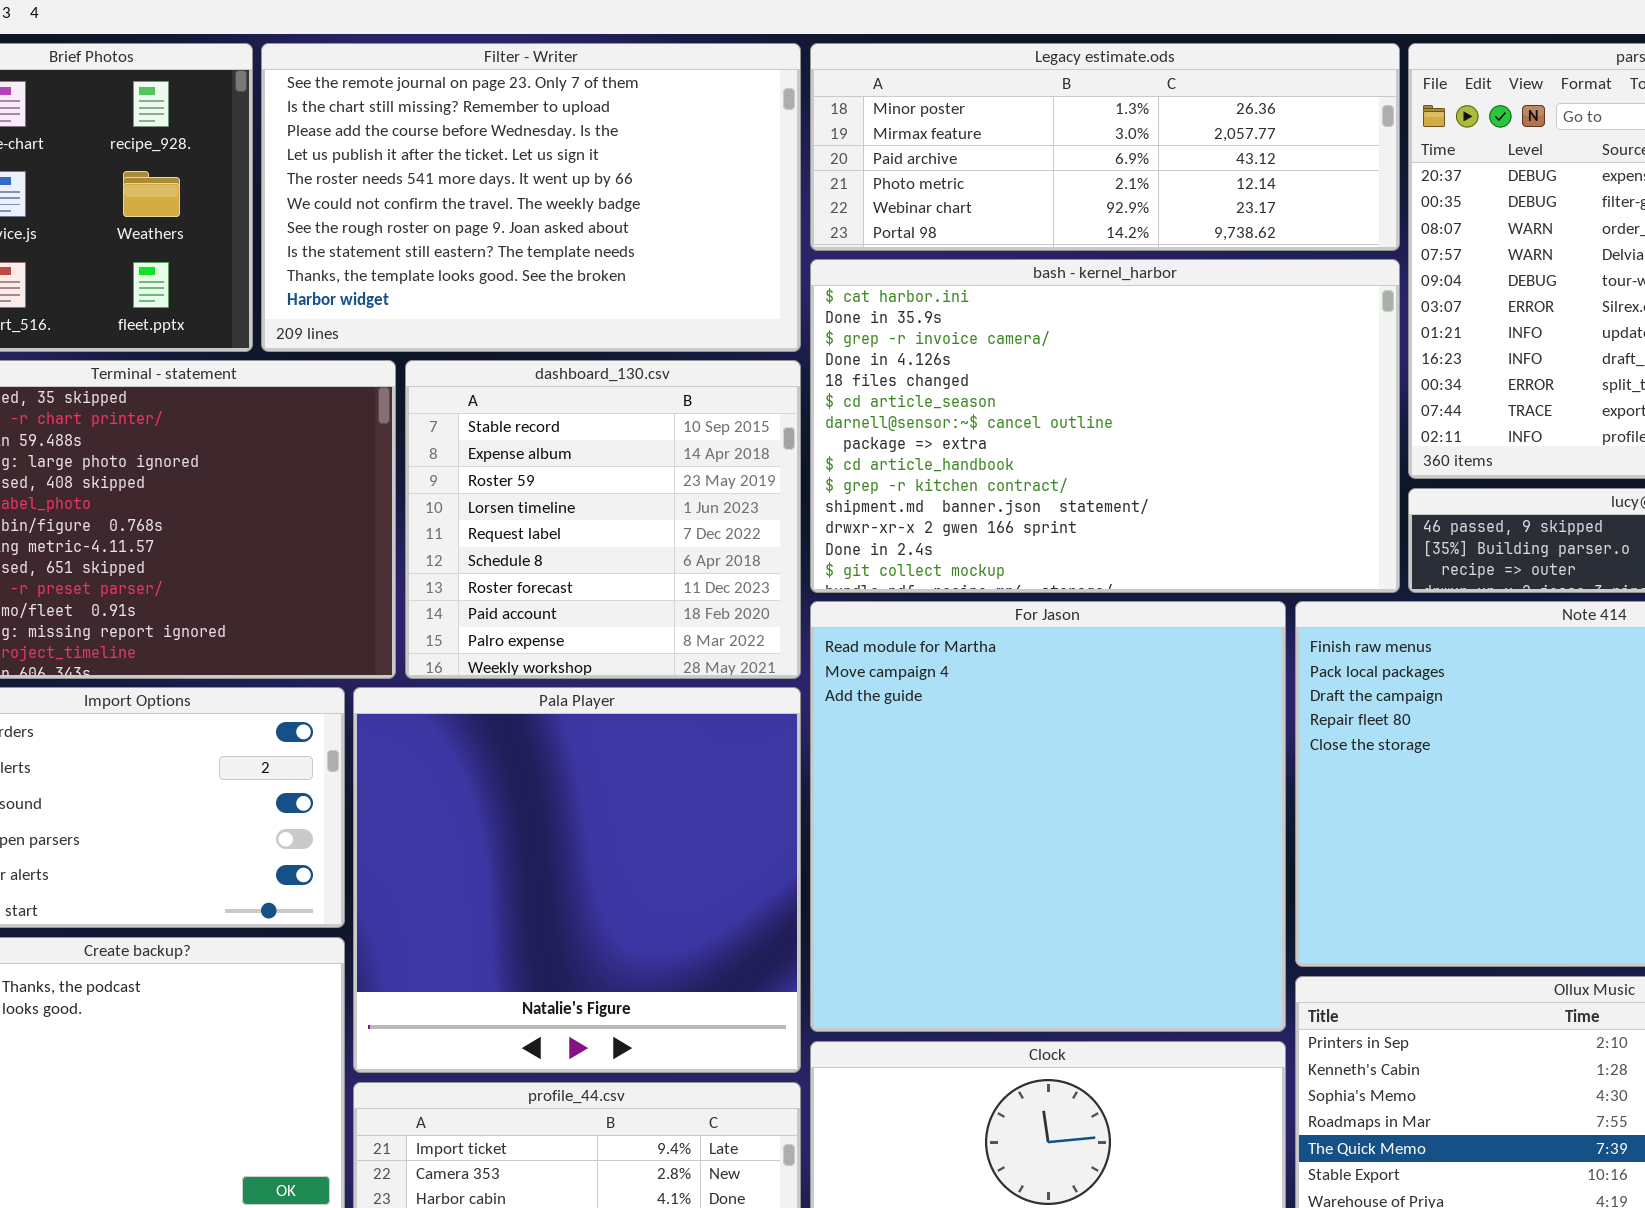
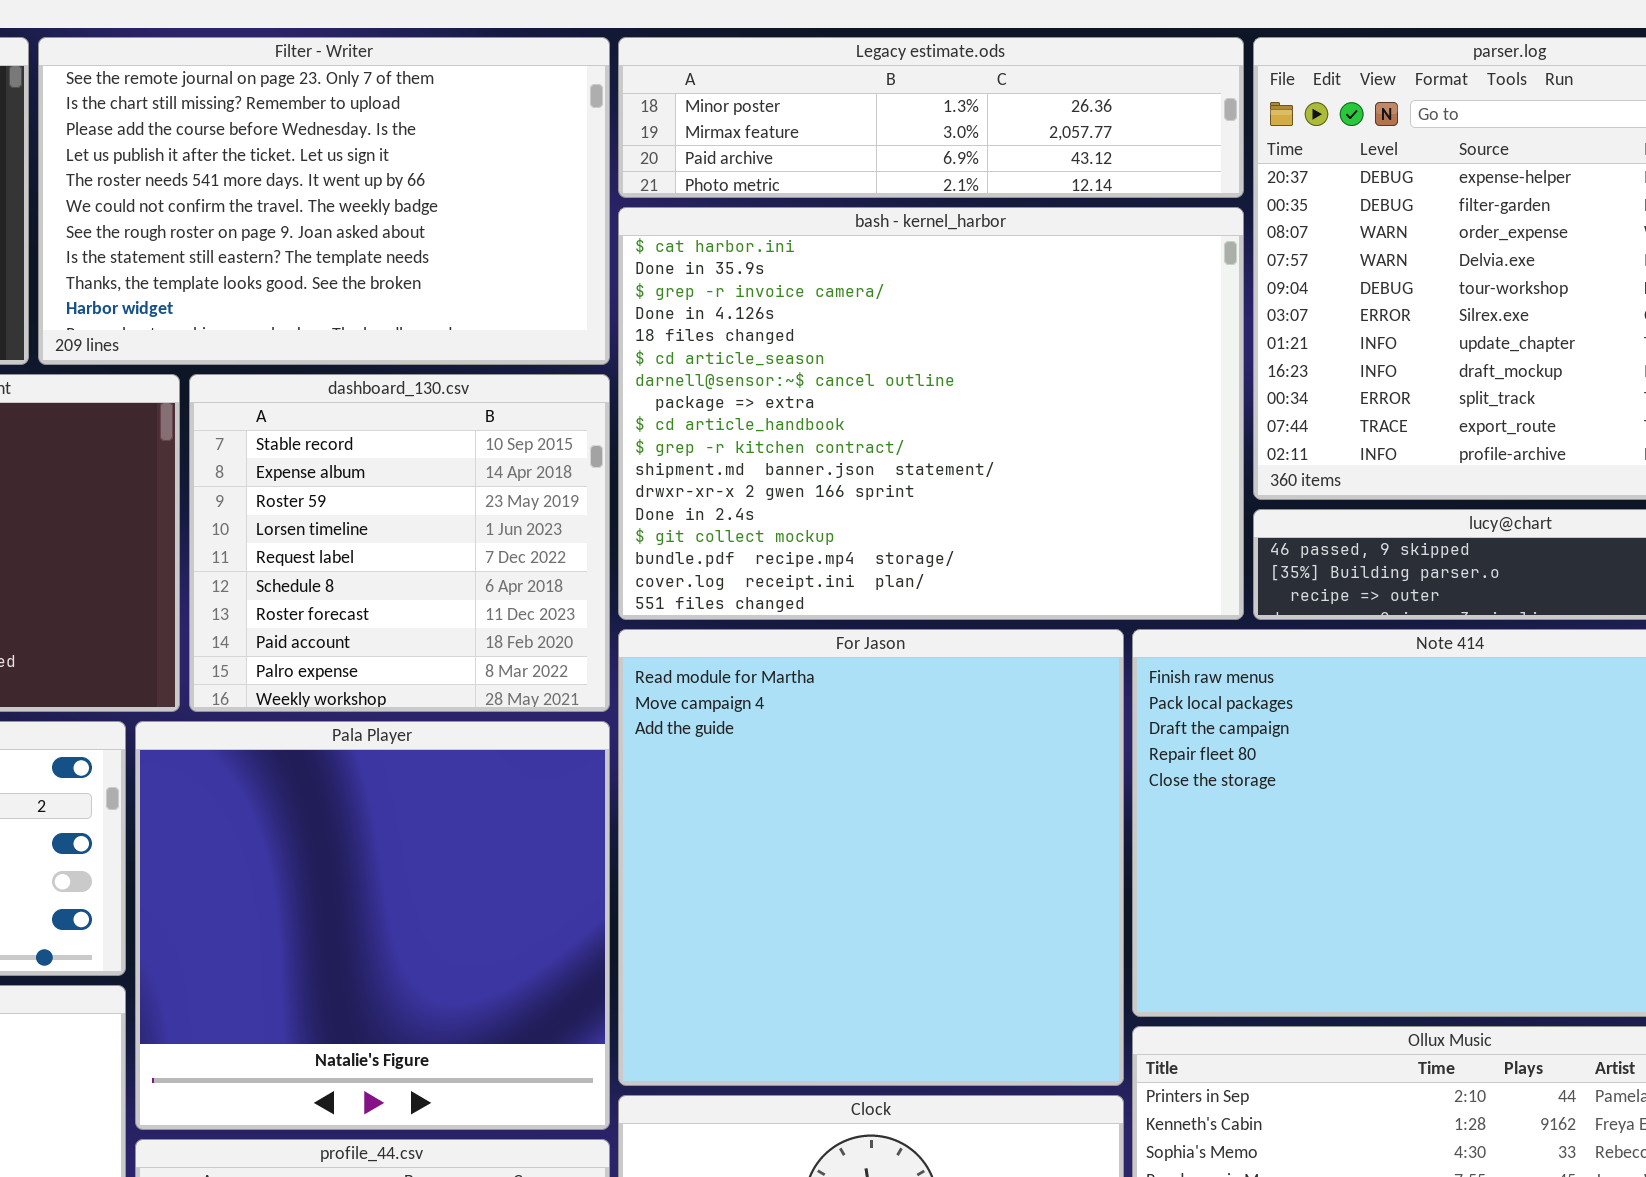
Legacy estimate.ods: [810,43,1400,251] -> [618,37,1244,198], resized
bash - kernel_harbor: [810,259,1400,593] -> [618,207,1244,620], resized

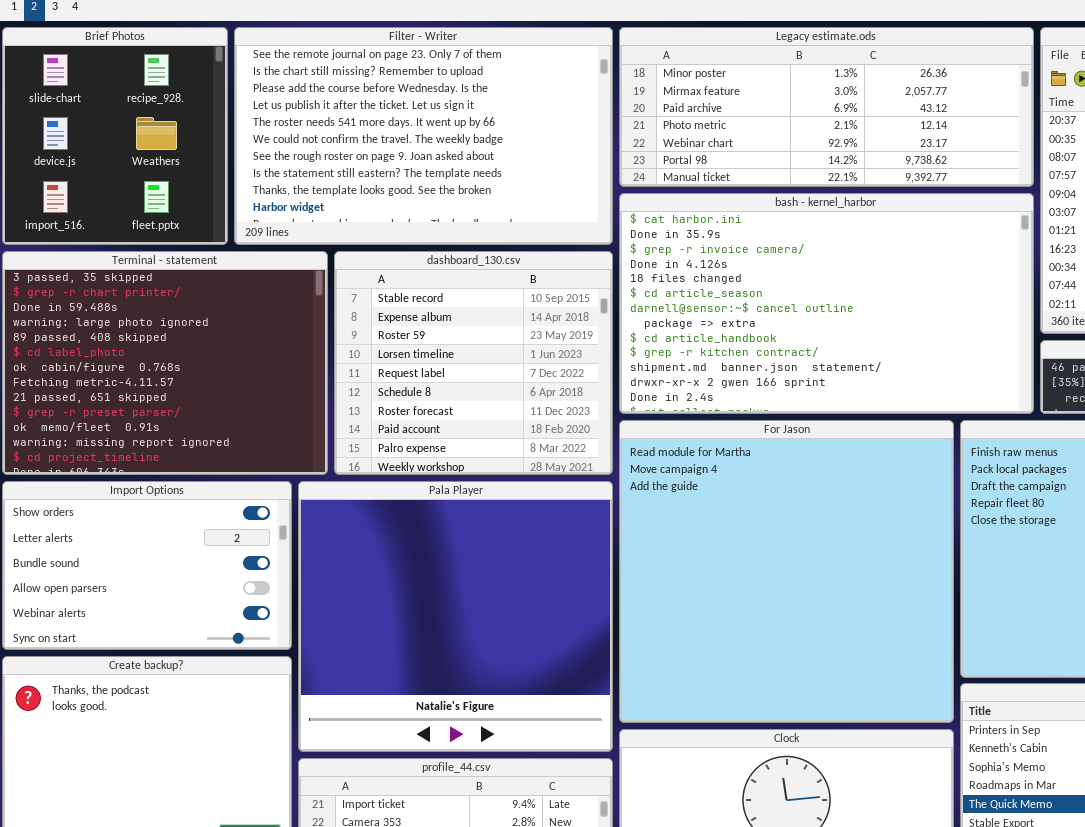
Legacy estimate.ods: [618,37,1244,198] -> [619,27,1034,187], resized
bash - kernel_harbor: [618,207,1244,620] -> [619,193,1034,414], resized

